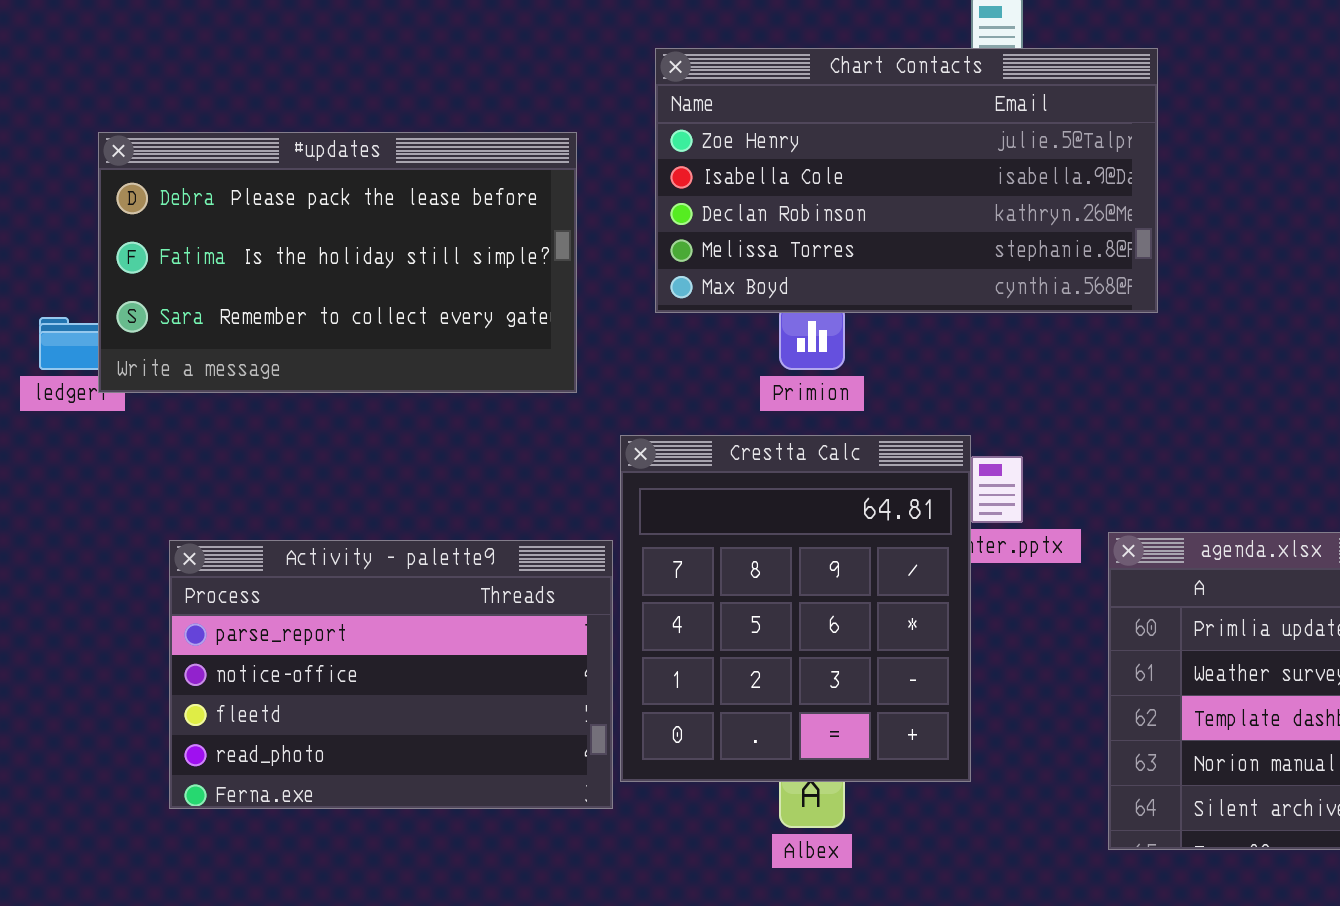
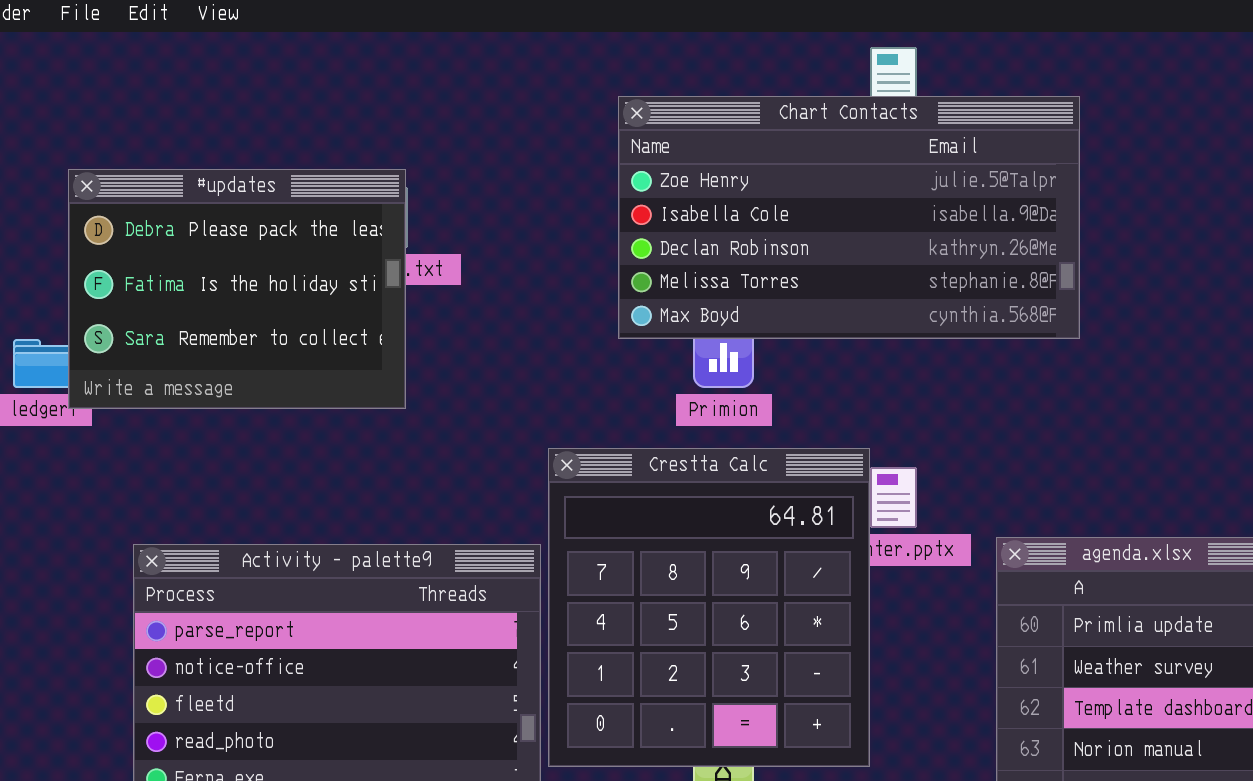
Chart Contacts: [655,48,1158,313] -> [618,96,1080,339], moved
#updates: [98,132,577,393] -> [68,169,406,409], resized

